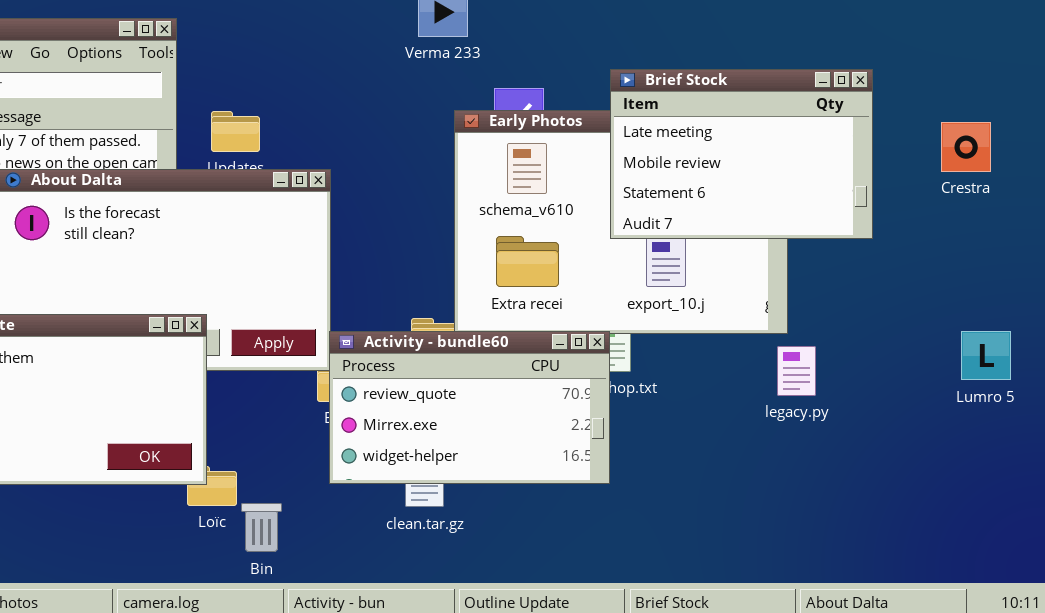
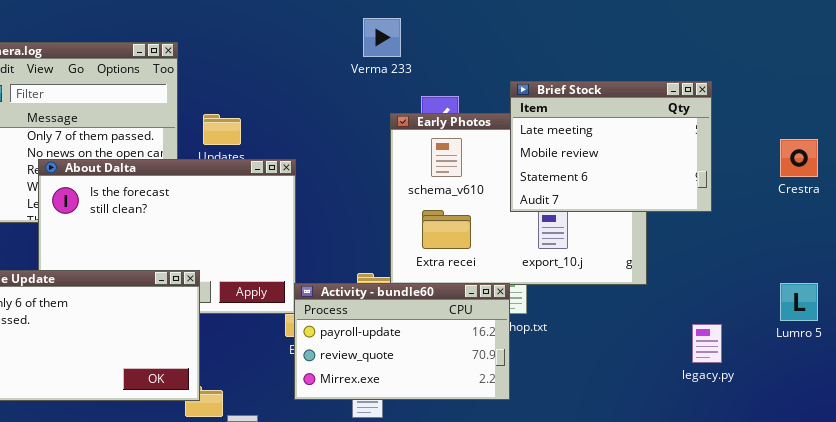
Crestra: [941,122,991,172] -> [780,139,818,177], moved
Activity - bundle60: [329,331,610,484] -> [294,283,510,400], scrolled up 1 row
legacy.py: [777,346,816,396] -> [692,324,722,363], moved

